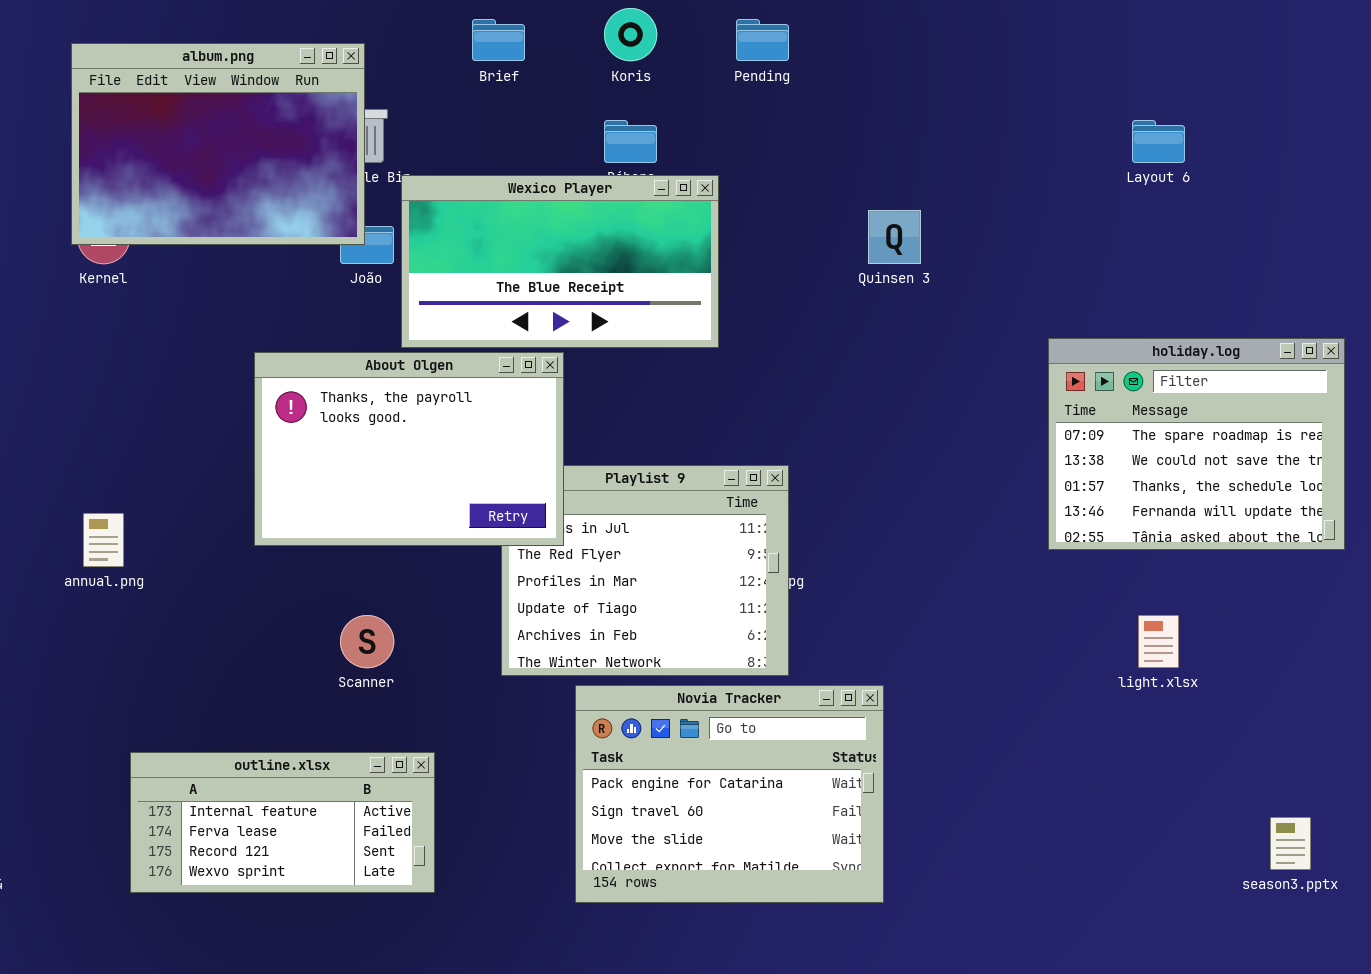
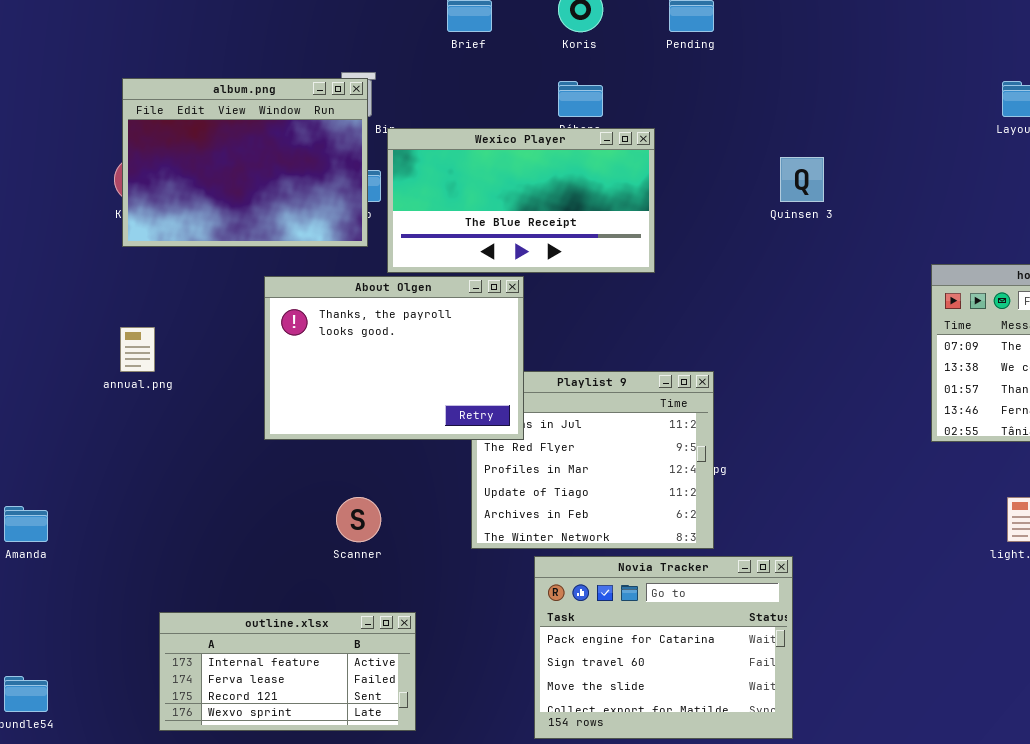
album.png: [71,43,365,245] -> [122,78,368,247], moved
annual.png: [83,513,124,567] -> [120,327,155,372], moved

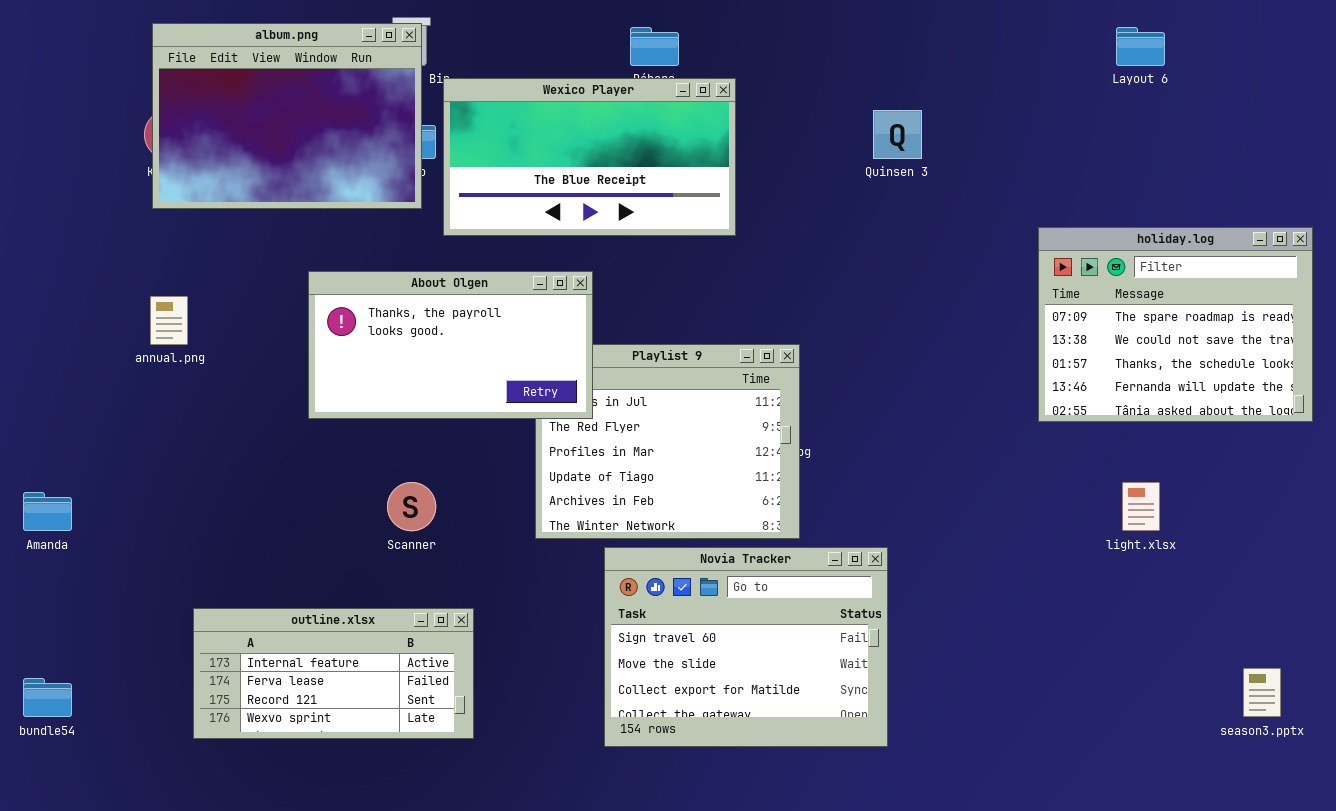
About Olgen: [264,276,524,440] -> [308,271,593,419], resized
Novia Tracker: [534,556,793,739] -> [604,547,888,747], scrolled down 1 row

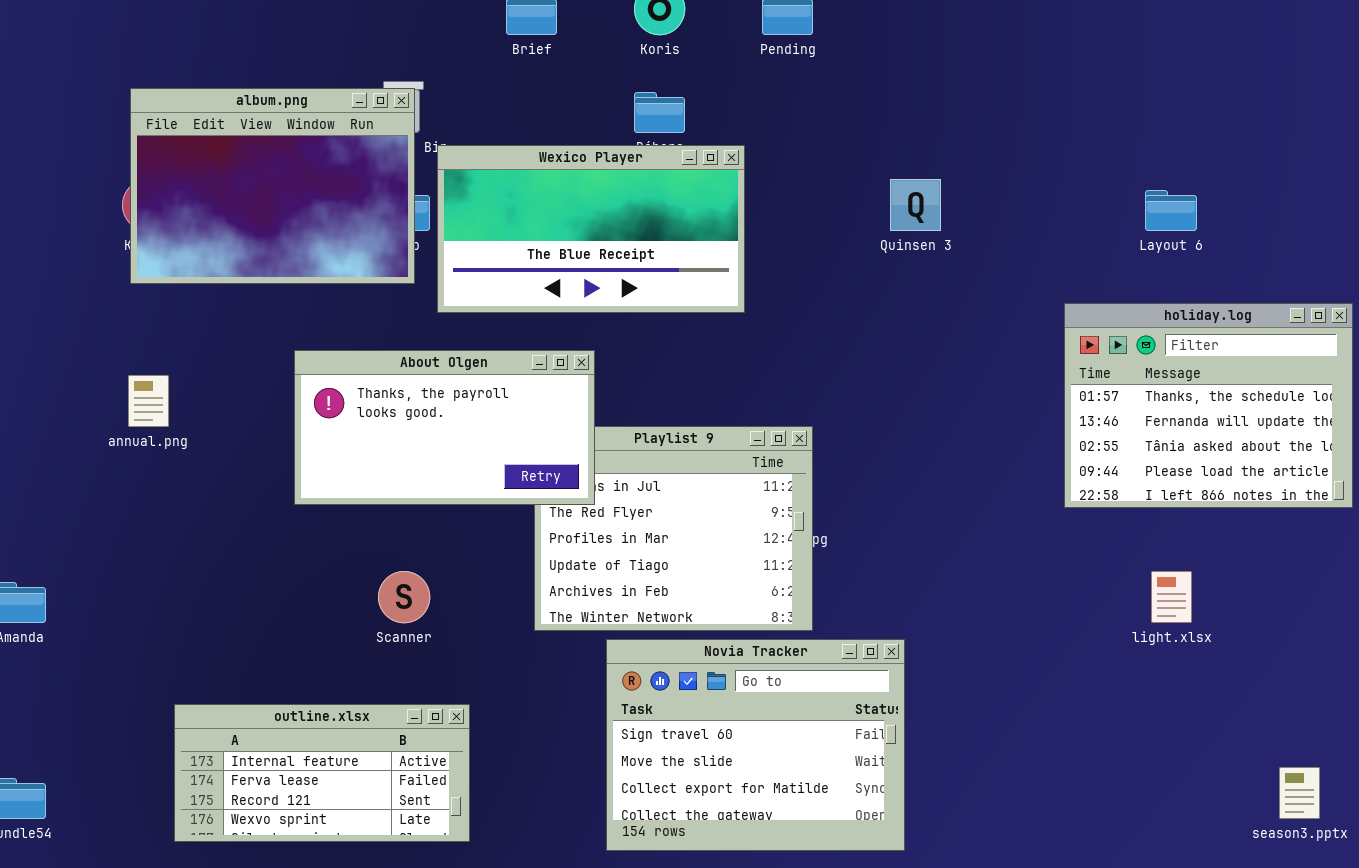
Layout 6: [1116,27,1165,66] -> [1145,190,1197,231], moved
holiday.log: [1038,227,1313,422] -> [1064,303,1353,508], scrolled down 2 rows

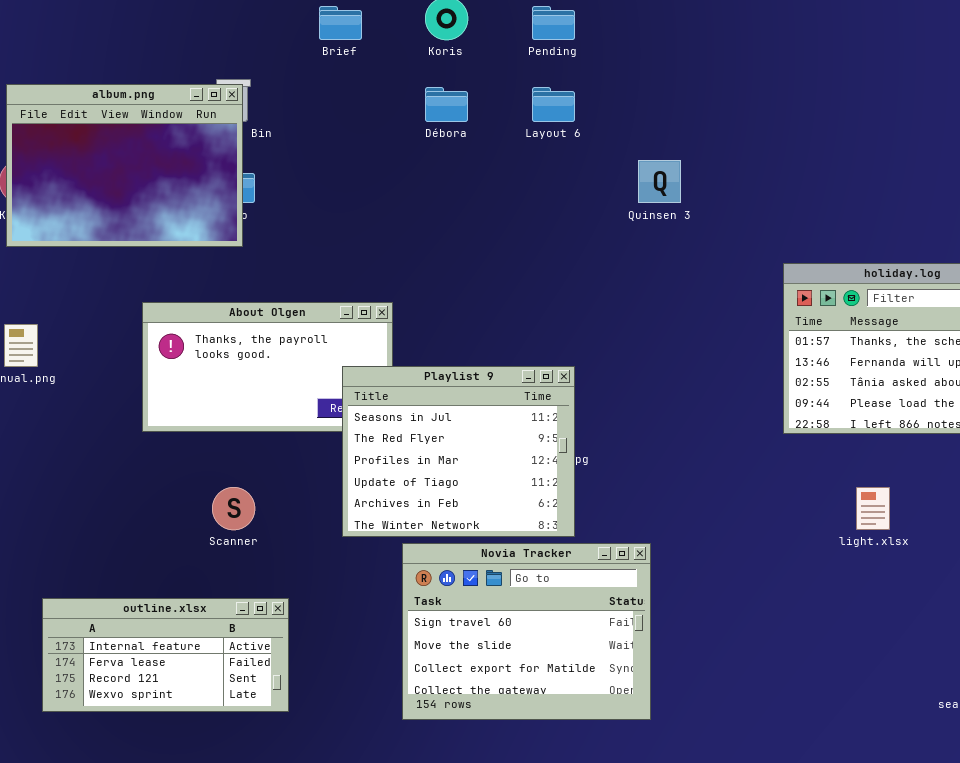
Wexico Player: [437,145,745,313] -> none, closed
Layout 6: [1145,190,1197,231] -> [532,87,575,122], moved
Playlist 9: [534,426,813,631] -> [342,366,575,537], raised

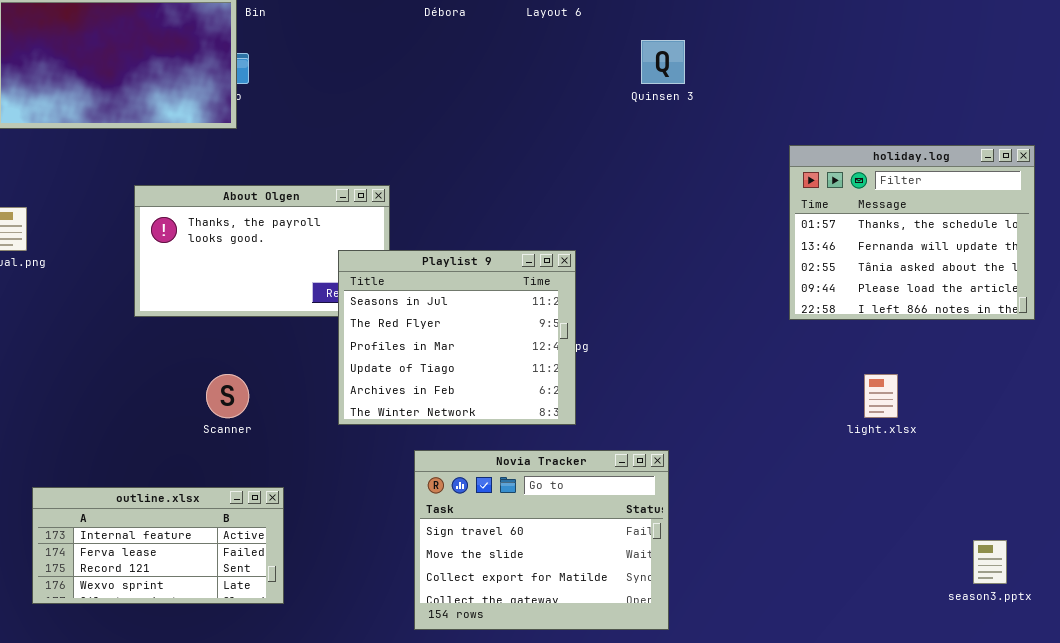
Novia Tracker: [402,543,651,720] -> [414,450,669,630], moved

